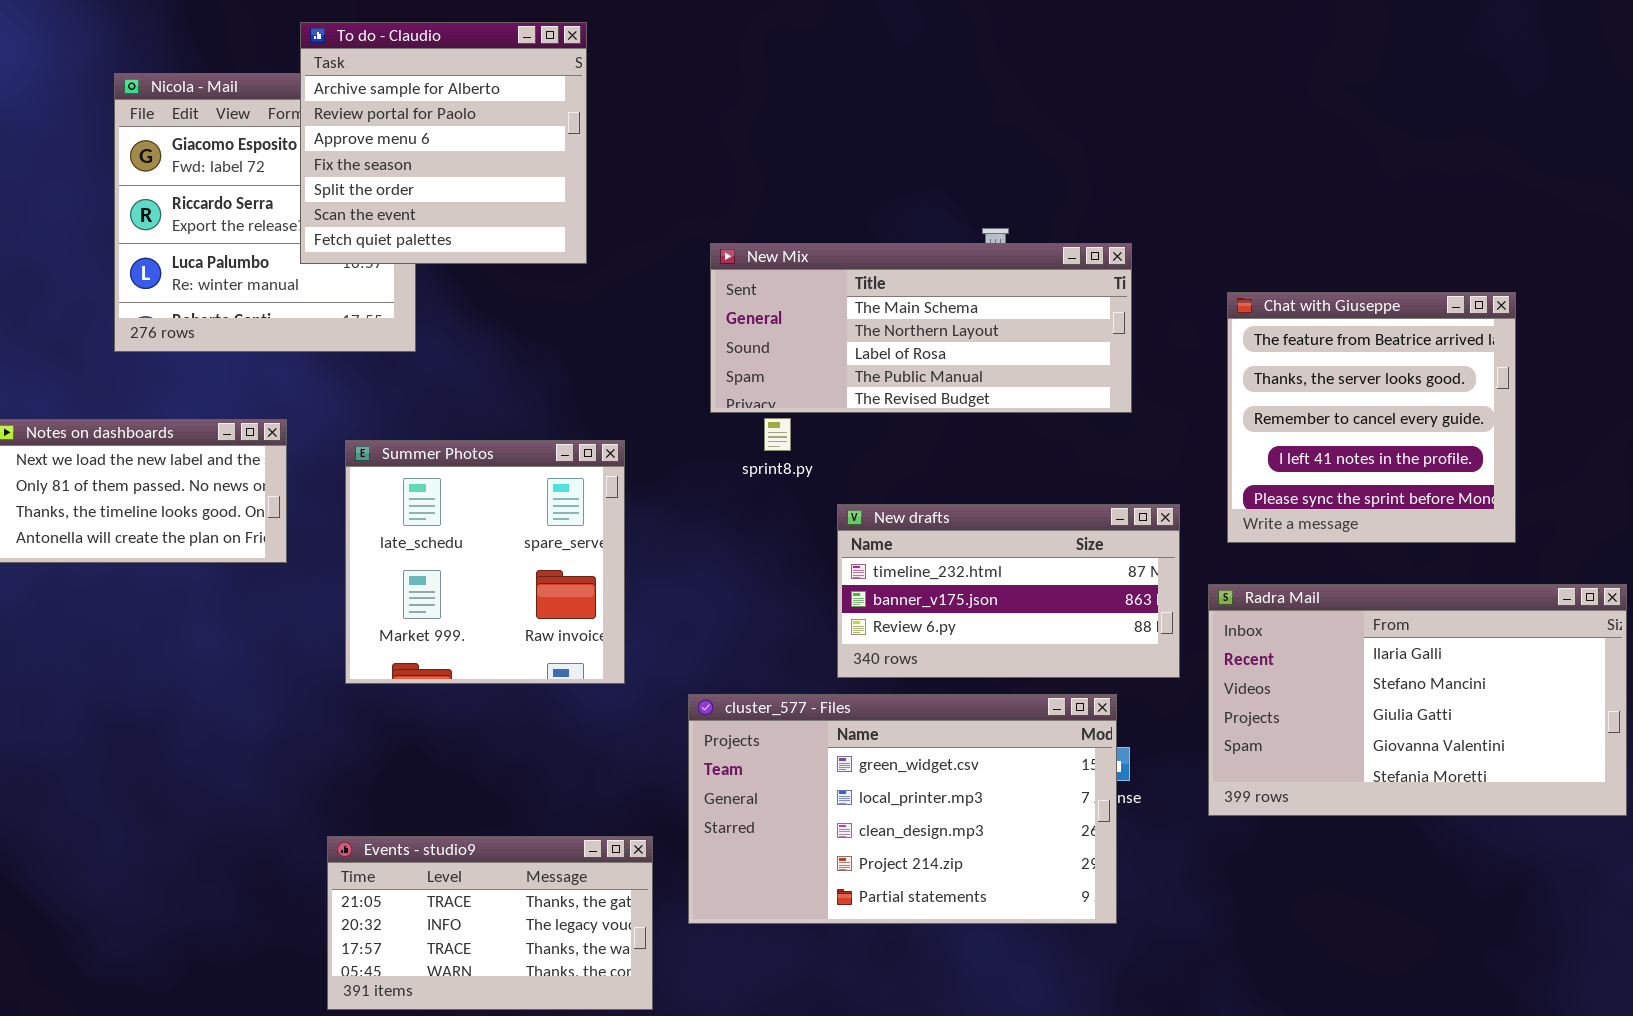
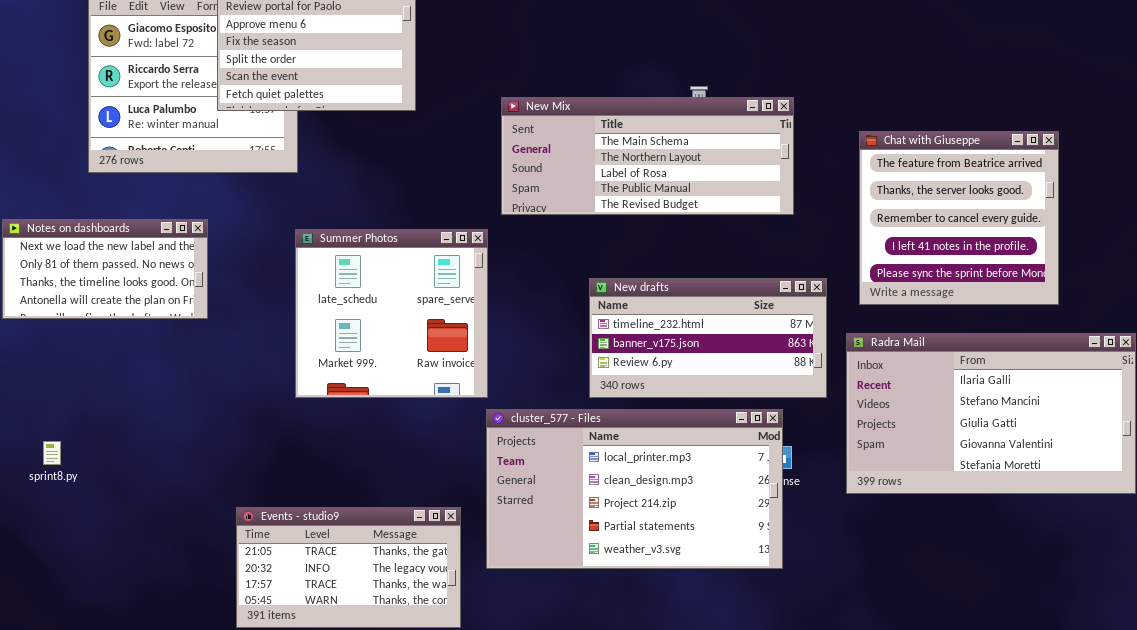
sprint8.py: [764,418,791,451] -> [43,441,61,465], moved
Summer Photos: [345,440,625,684] -> [295,229,488,398], moved
cluster_577 - Files: [688,694,1117,924] -> [486,409,783,569], scrolled down 1 row

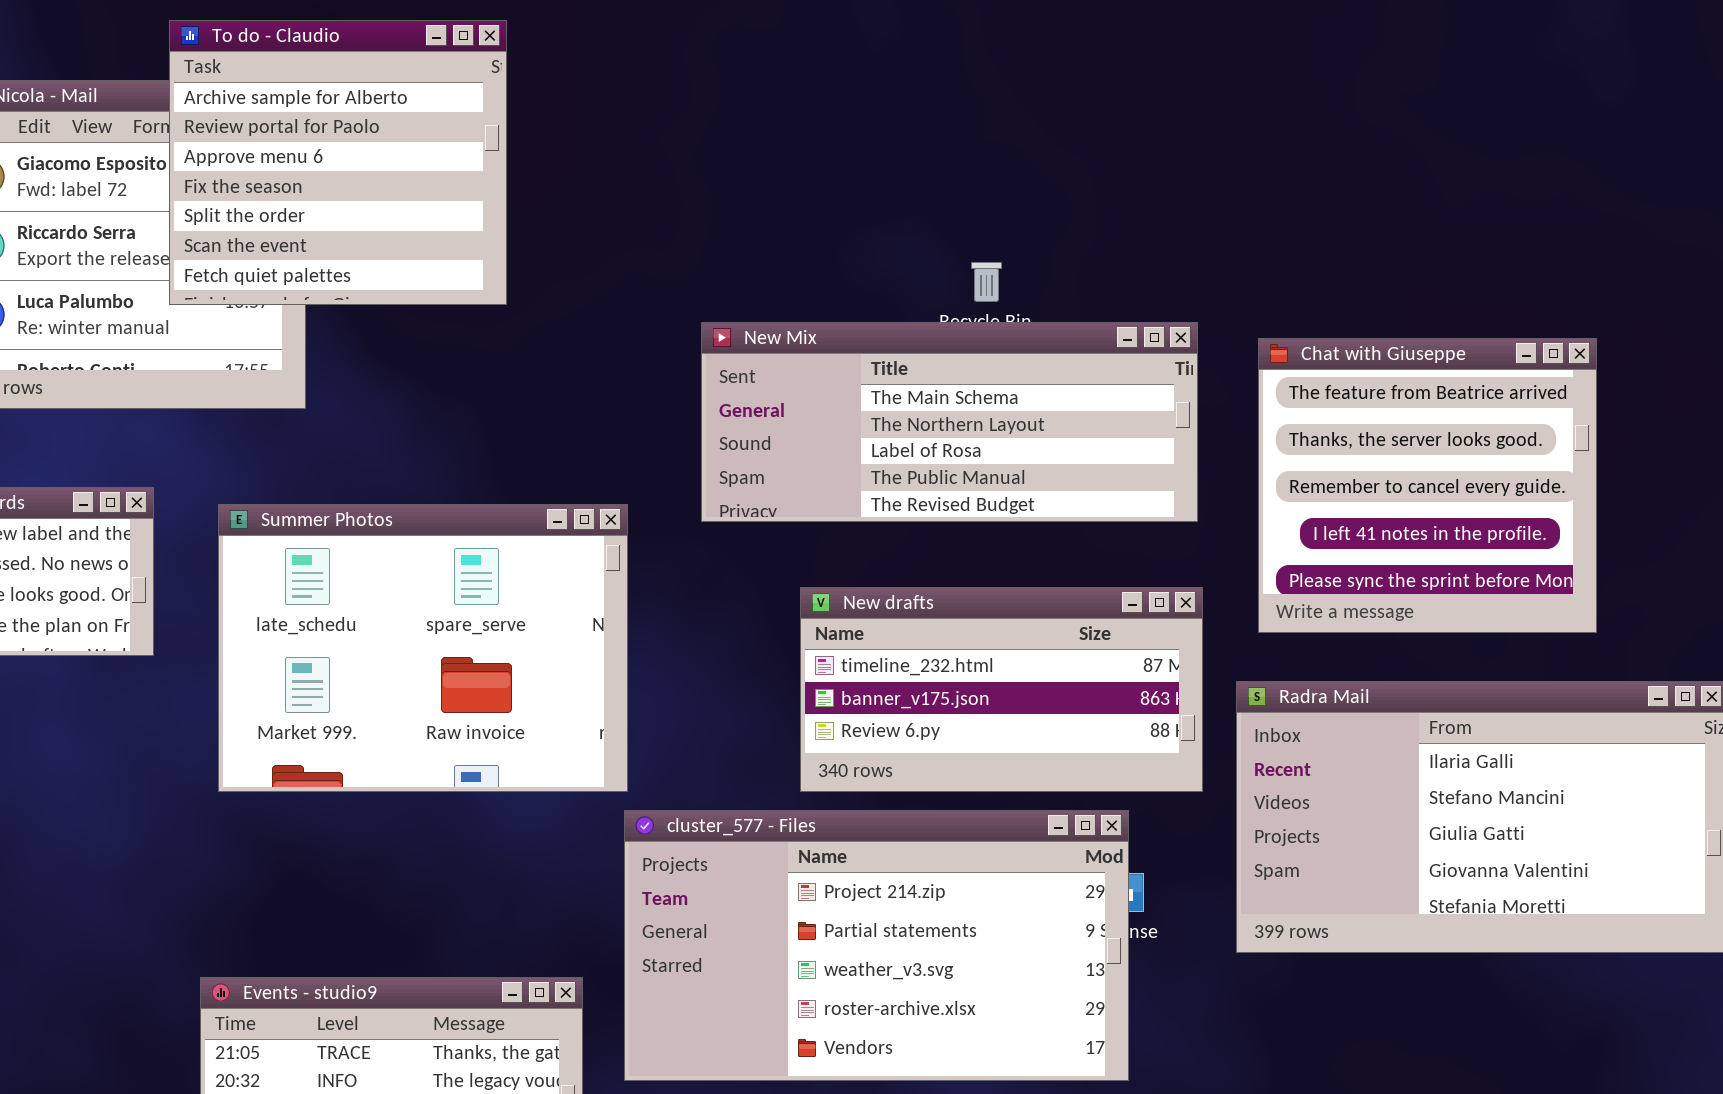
New Mix: [501,97,794,215] -> [701,322,1198,522], moved
Summer Photos: [295,229,488,398] -> [218,504,628,792], resized
cluster_577 - Files: [486,409,783,569] -> [624,810,1129,1081], scrolled down 2 rows

